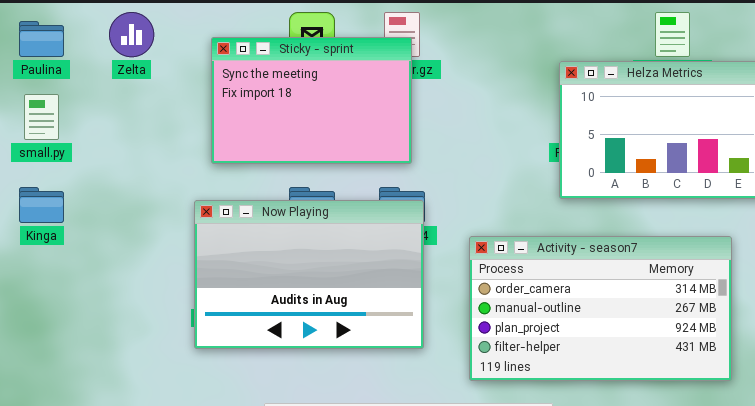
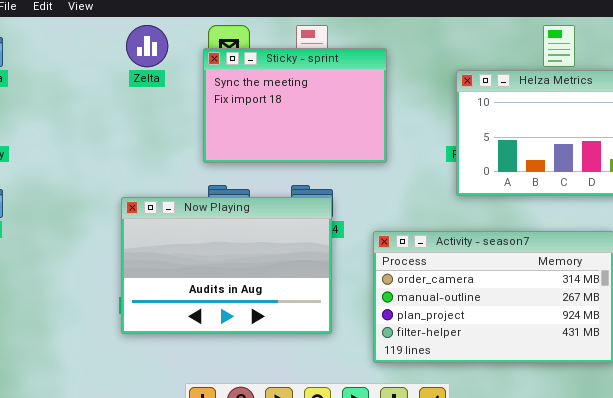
Zelta: [109,12,154,57] -> [126,25,168,67], moved
Sticky - sprint: [211,37,412,164] -> [203,48,387,163], moved

